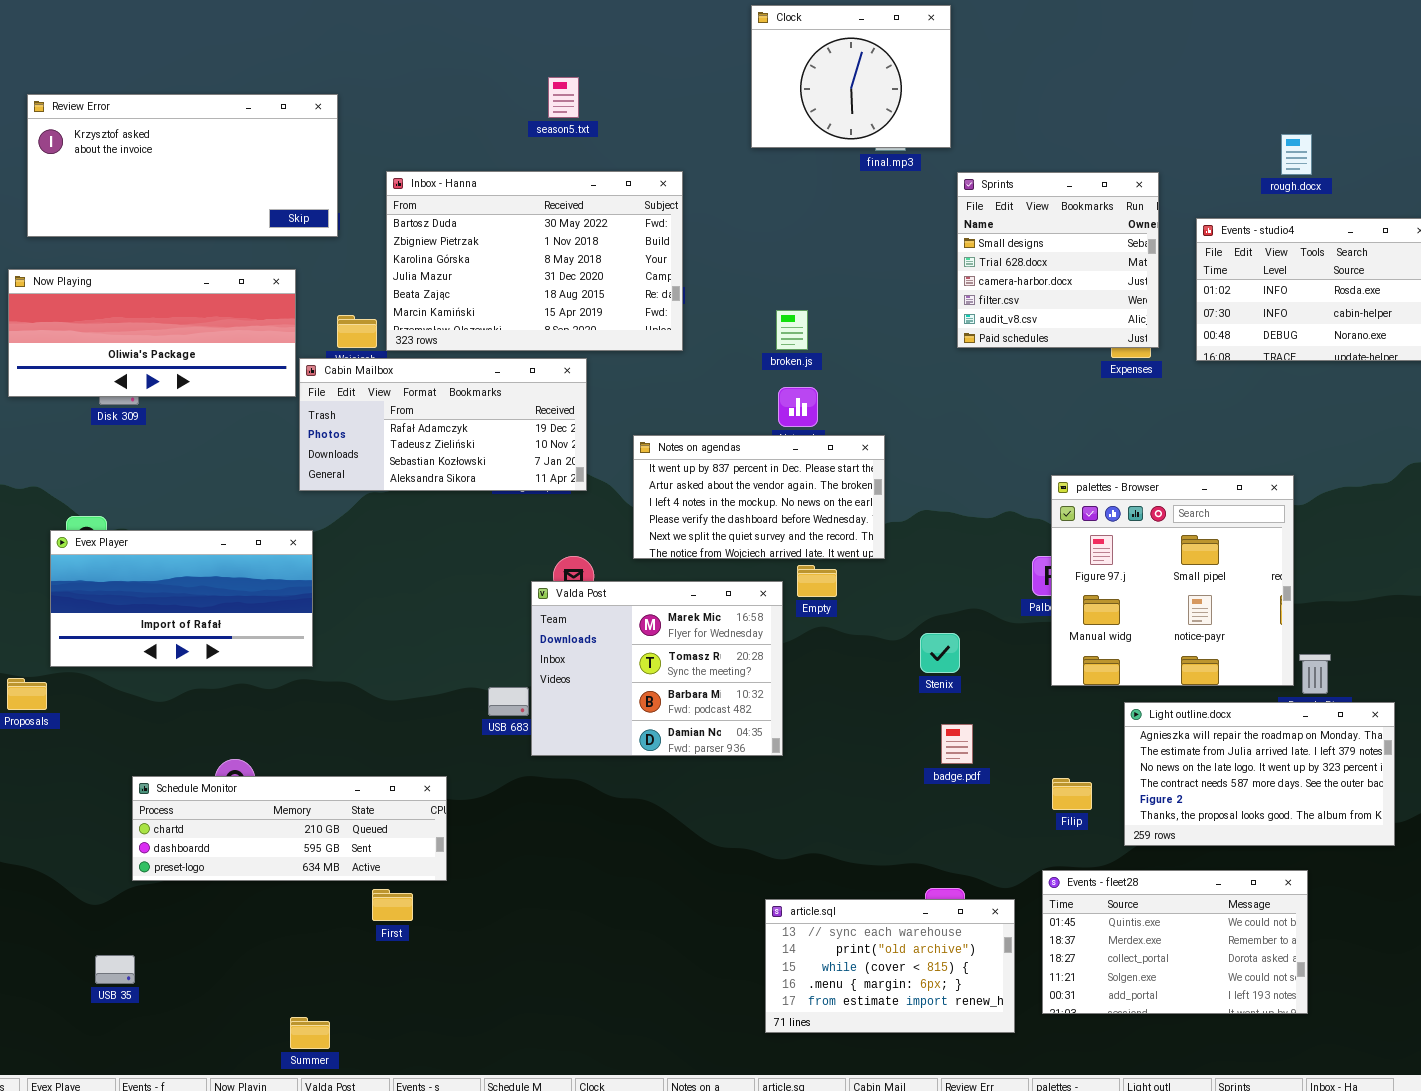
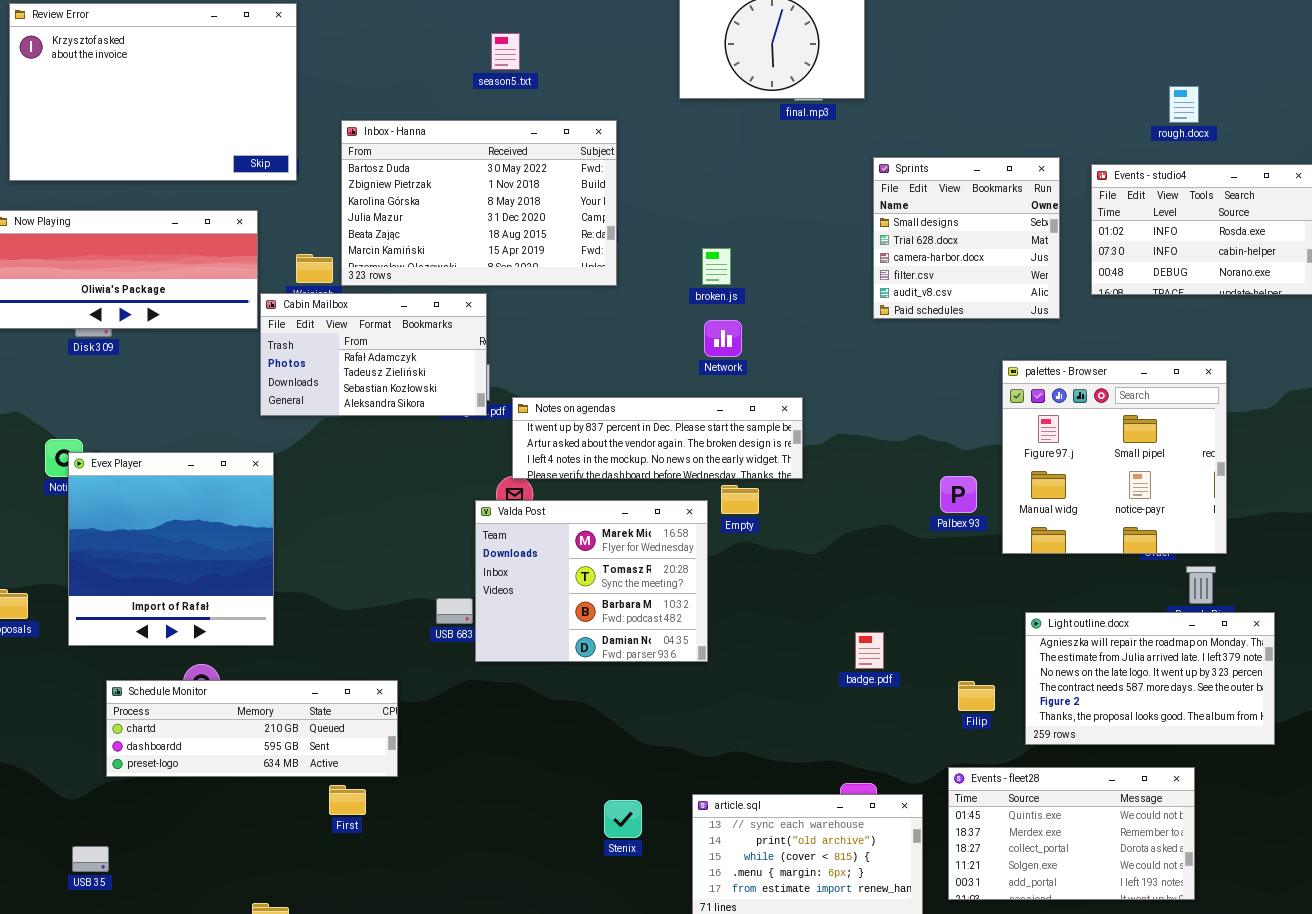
Review Error: [27,94,338,237] -> [9,3,297,181], resized
Sprints: [957,172,1159,348] -> [873,157,1060,319], moved
Cabin Mailbox: [299,358,587,491] -> [260,293,487,416], resized
Notes on agendas: [633,435,885,559] -> [512,397,803,479], resized
palettes - Browser: [1051,475,1294,686] -> [1002,360,1227,554], moved
Evex Player: [50,530,313,667] -> [68,452,274,646], resized
Stenix: [920,633,960,673] -> [604,800,642,838], moved

